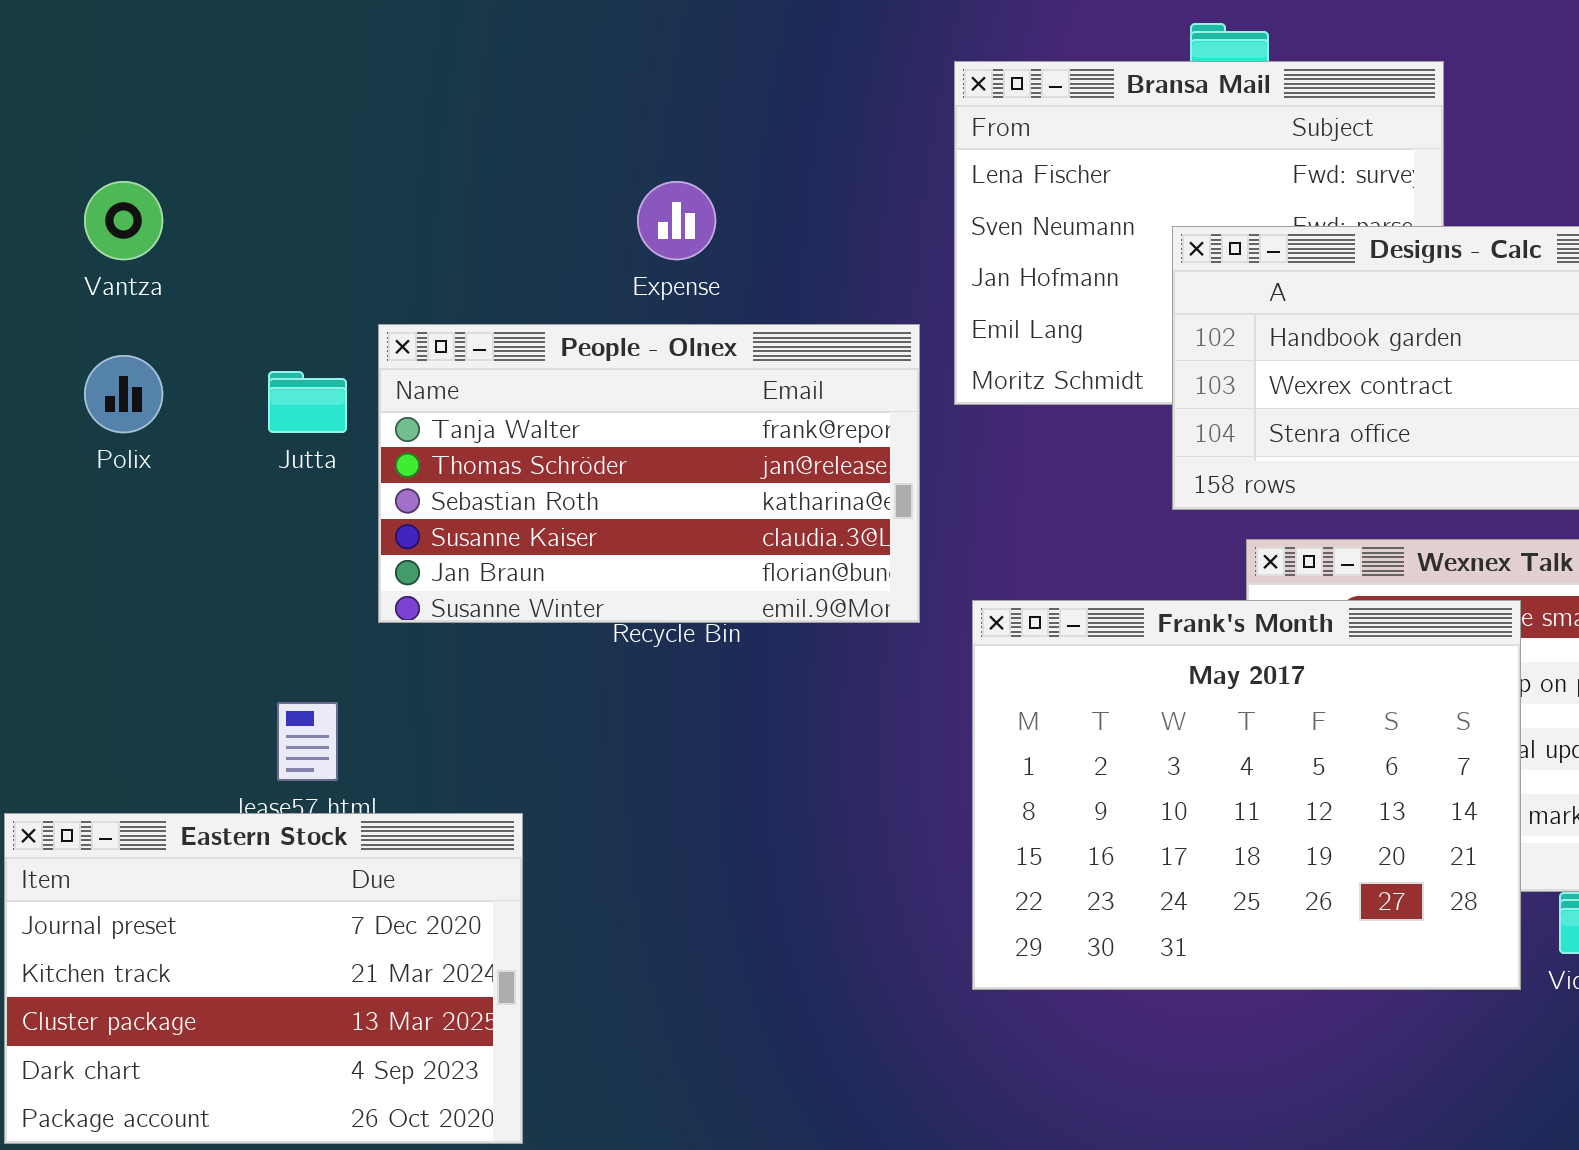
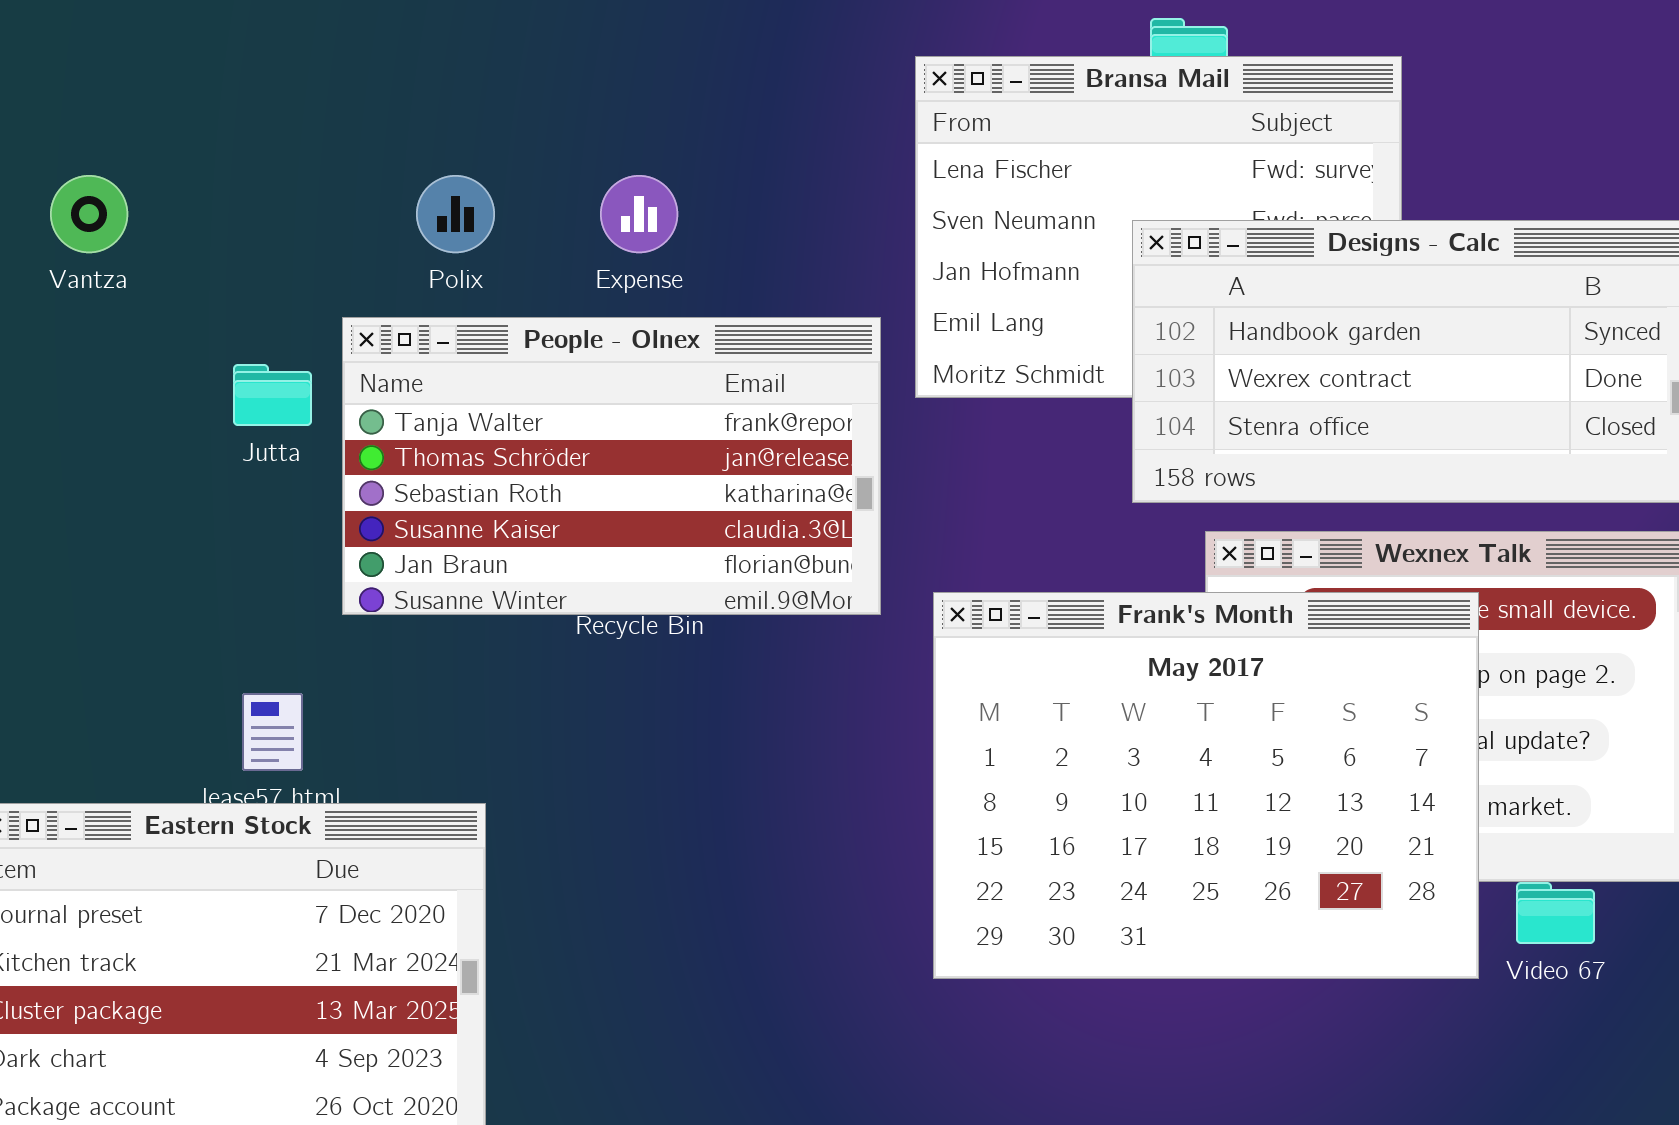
Polix: [84,355,163,433] -> [416,175,495,253], moved

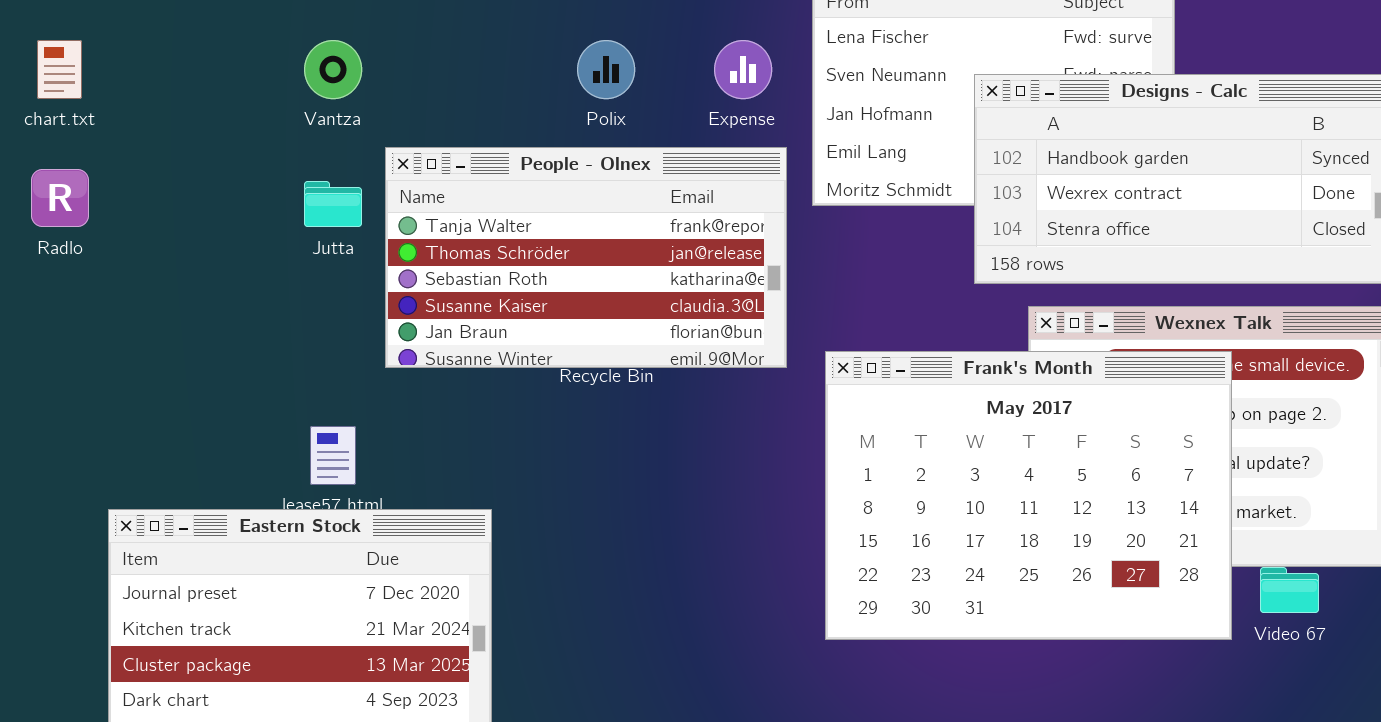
Vantza: [50,175,128,253] -> [304,40,362,99], moved
Polix: [416,175,495,253] -> [577,40,635,99], moved
Expense: [600,175,678,253] -> [714,40,772,99], moved

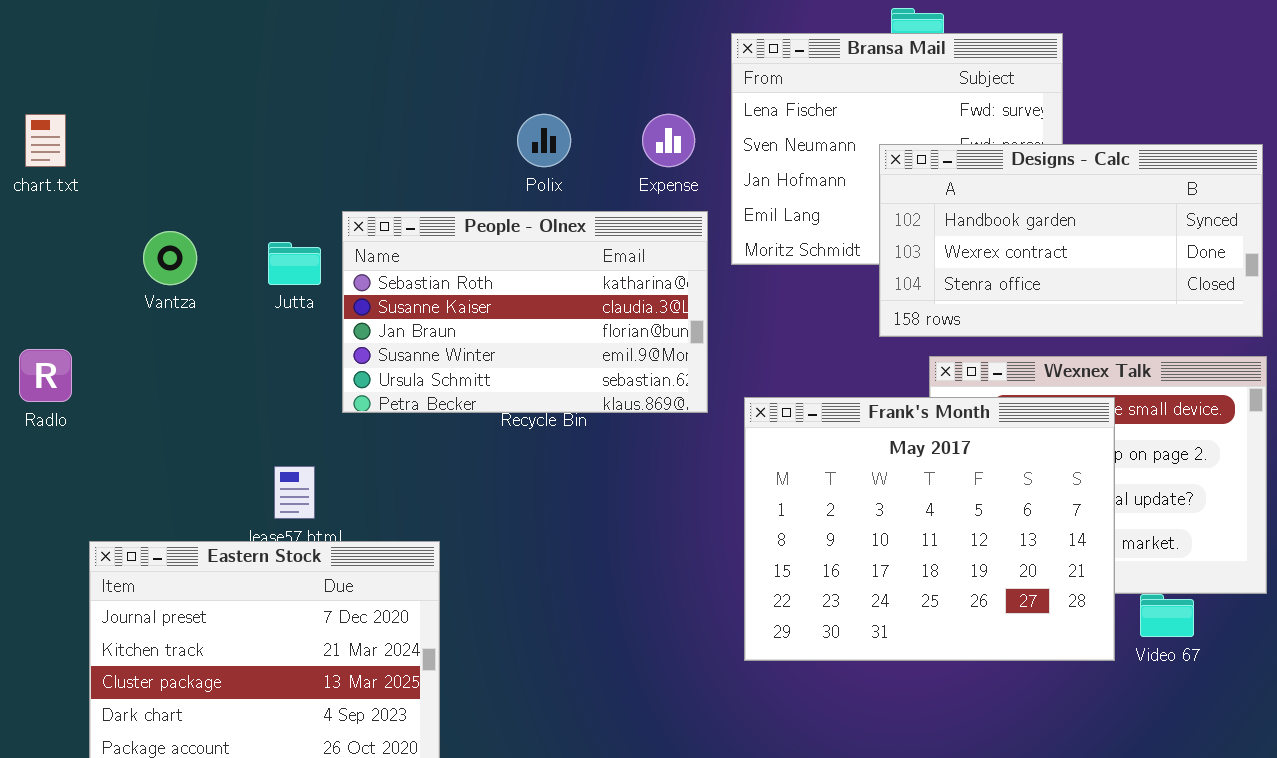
Vantza: [304,40,362,99] -> [143,231,197,285], moved
People - Olnex: [385,147,787,368] -> [342,211,708,413], scrolled down 2 rows
Radlo: [31,169,89,227] -> [19,349,72,402], moved

